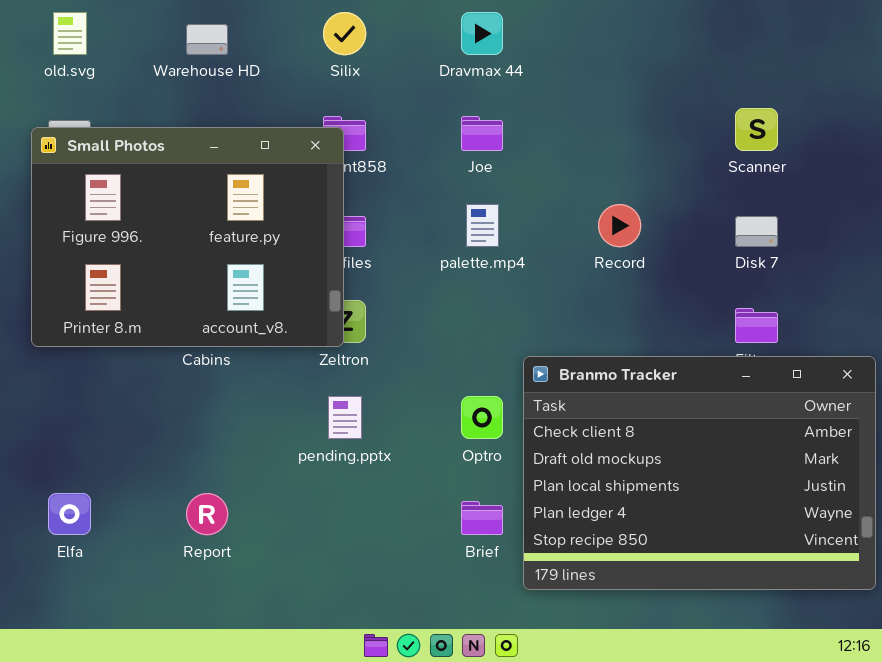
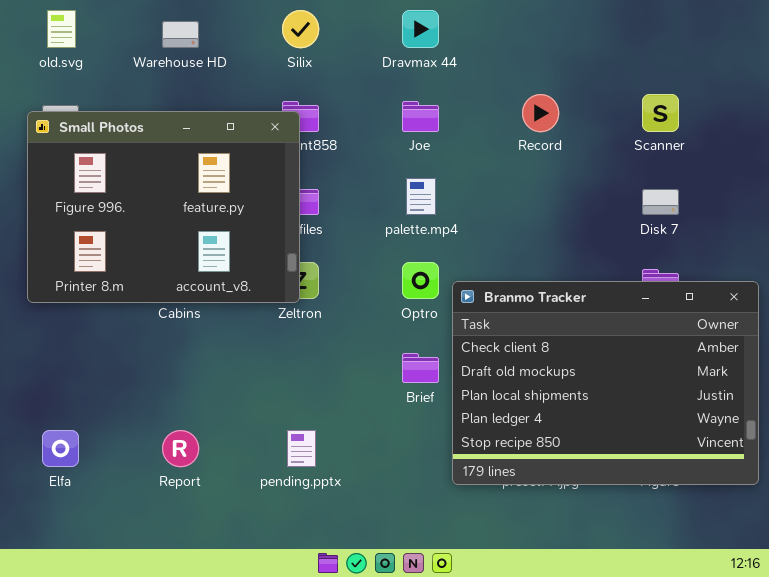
Record: [598,204,641,247] -> [522,94,559,132], moved
Branmo Tracker: [523,356,876,590] -> [452,281,759,485], moved
pending.pptx: [328,396,362,439] -> [287,430,316,467], moved
Optro: [461,396,503,439] -> [402,262,439,299], moved
Brief: [461,501,503,535] -> [402,353,439,383], moved

